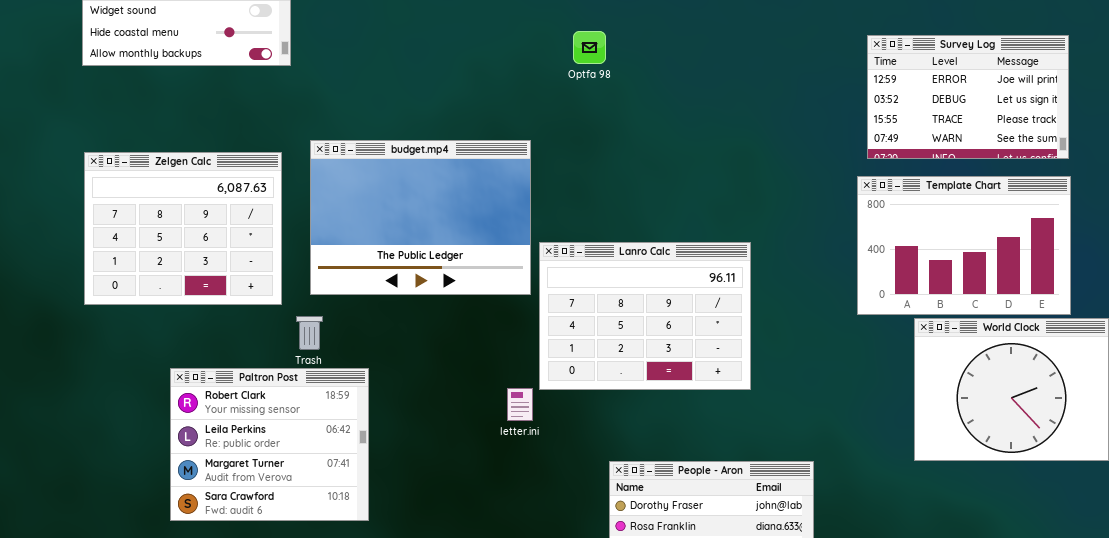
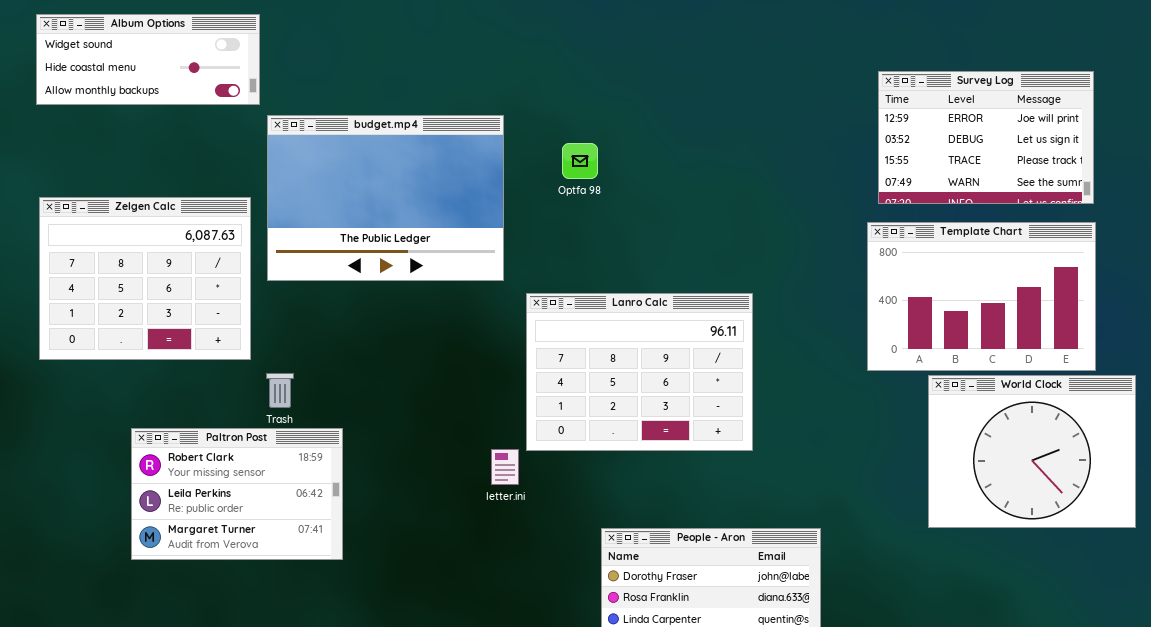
Optfa 98: [573,31,606,64] -> [562,143,598,179], moved
budget.mp4: [310,140,531,295] -> [267,115,504,281], moved
Paltron Post: [170,368,369,521] -> [131,428,343,560], resized

